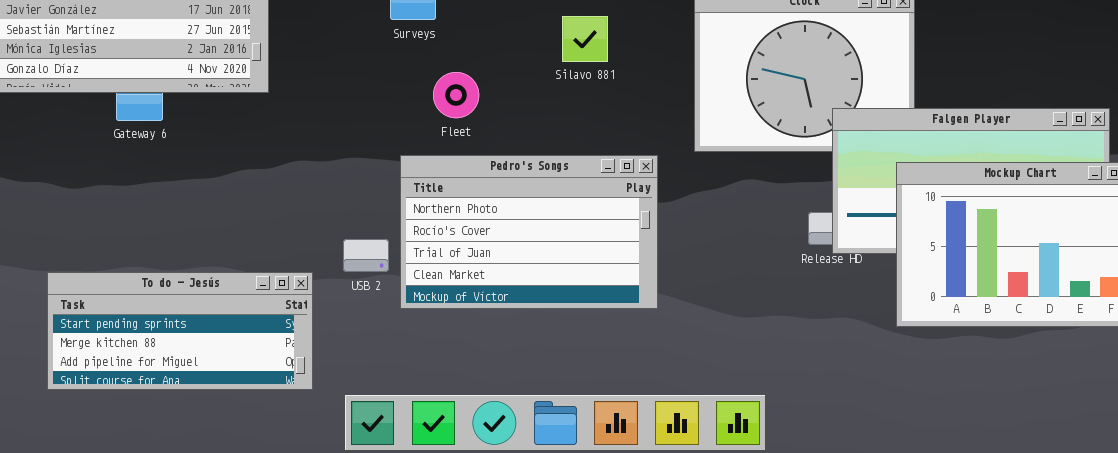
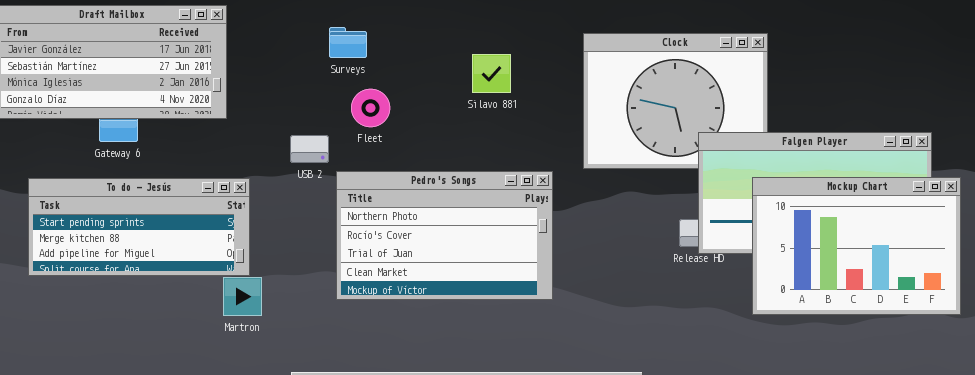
Fleet: [433,72,479,118] -> [351,89,390,127], moved
USB 2: [343,239,389,272] -> [290,135,329,163], moved
To do - Jesús: [47,272,313,390] -> [28,178,250,276], moved

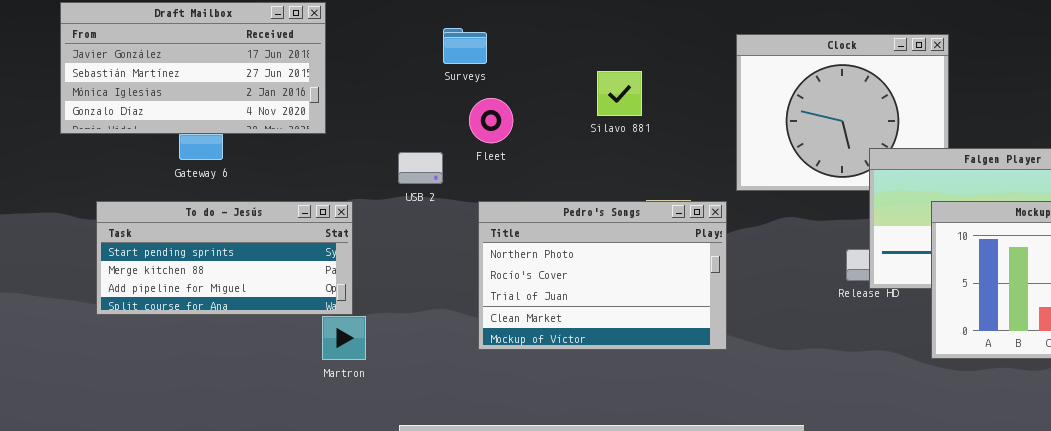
Silavo 881: [472,54,511,93] -> [597,71,642,116], moved
Pedro's Songs: [336,171,553,300] -> [478,201,727,350], moved

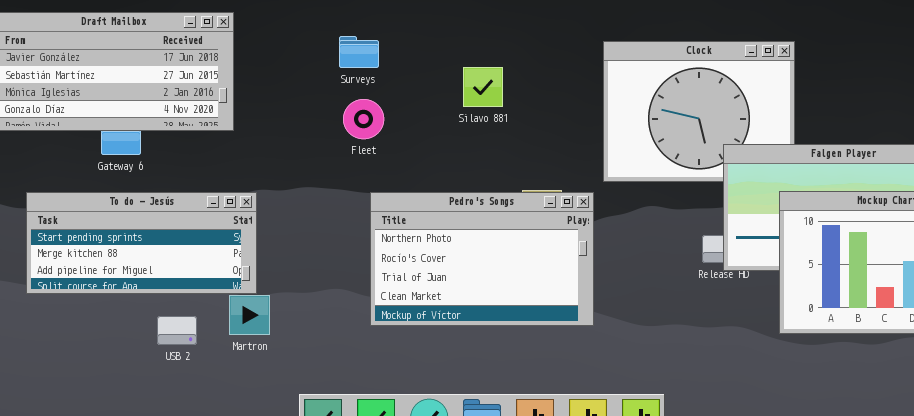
Silavo 881: [597,71,642,116] -> [463,67,503,107], moved
Fleet: [469,98,513,143] -> [343,99,384,139], moved
USB 2: [398,152,443,184] -> [157,316,197,345], moved

